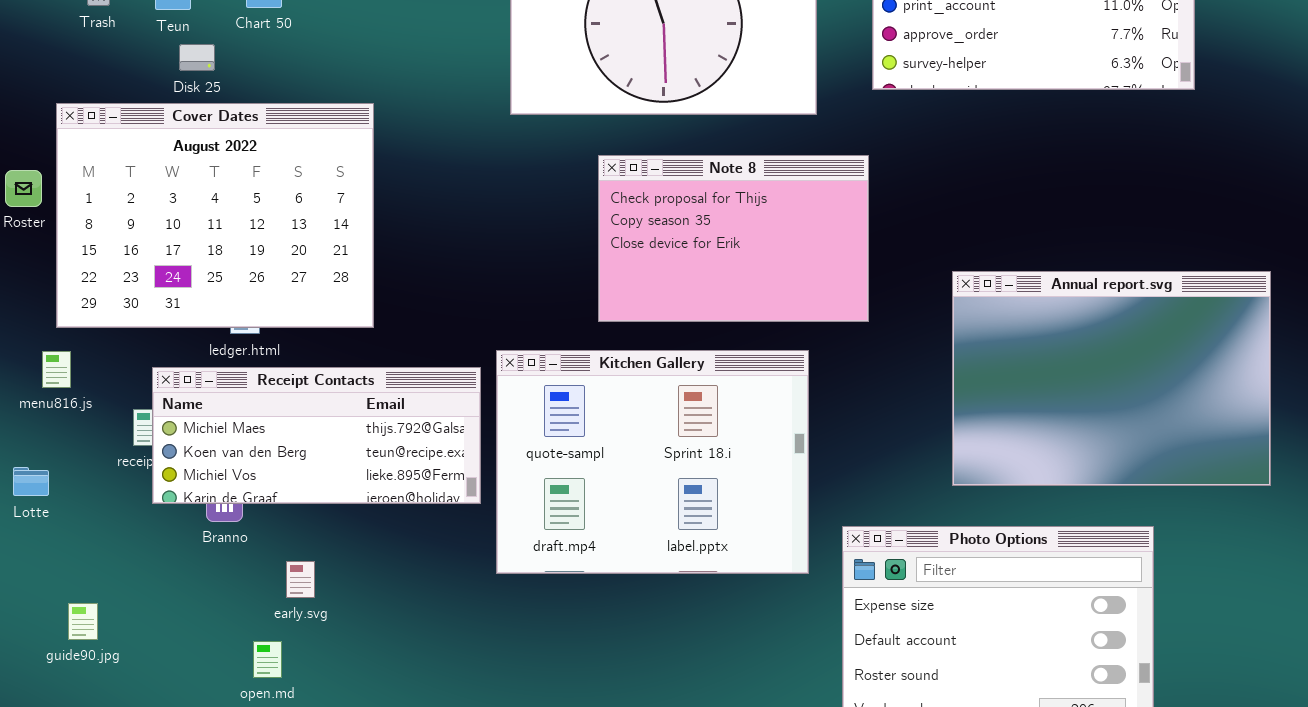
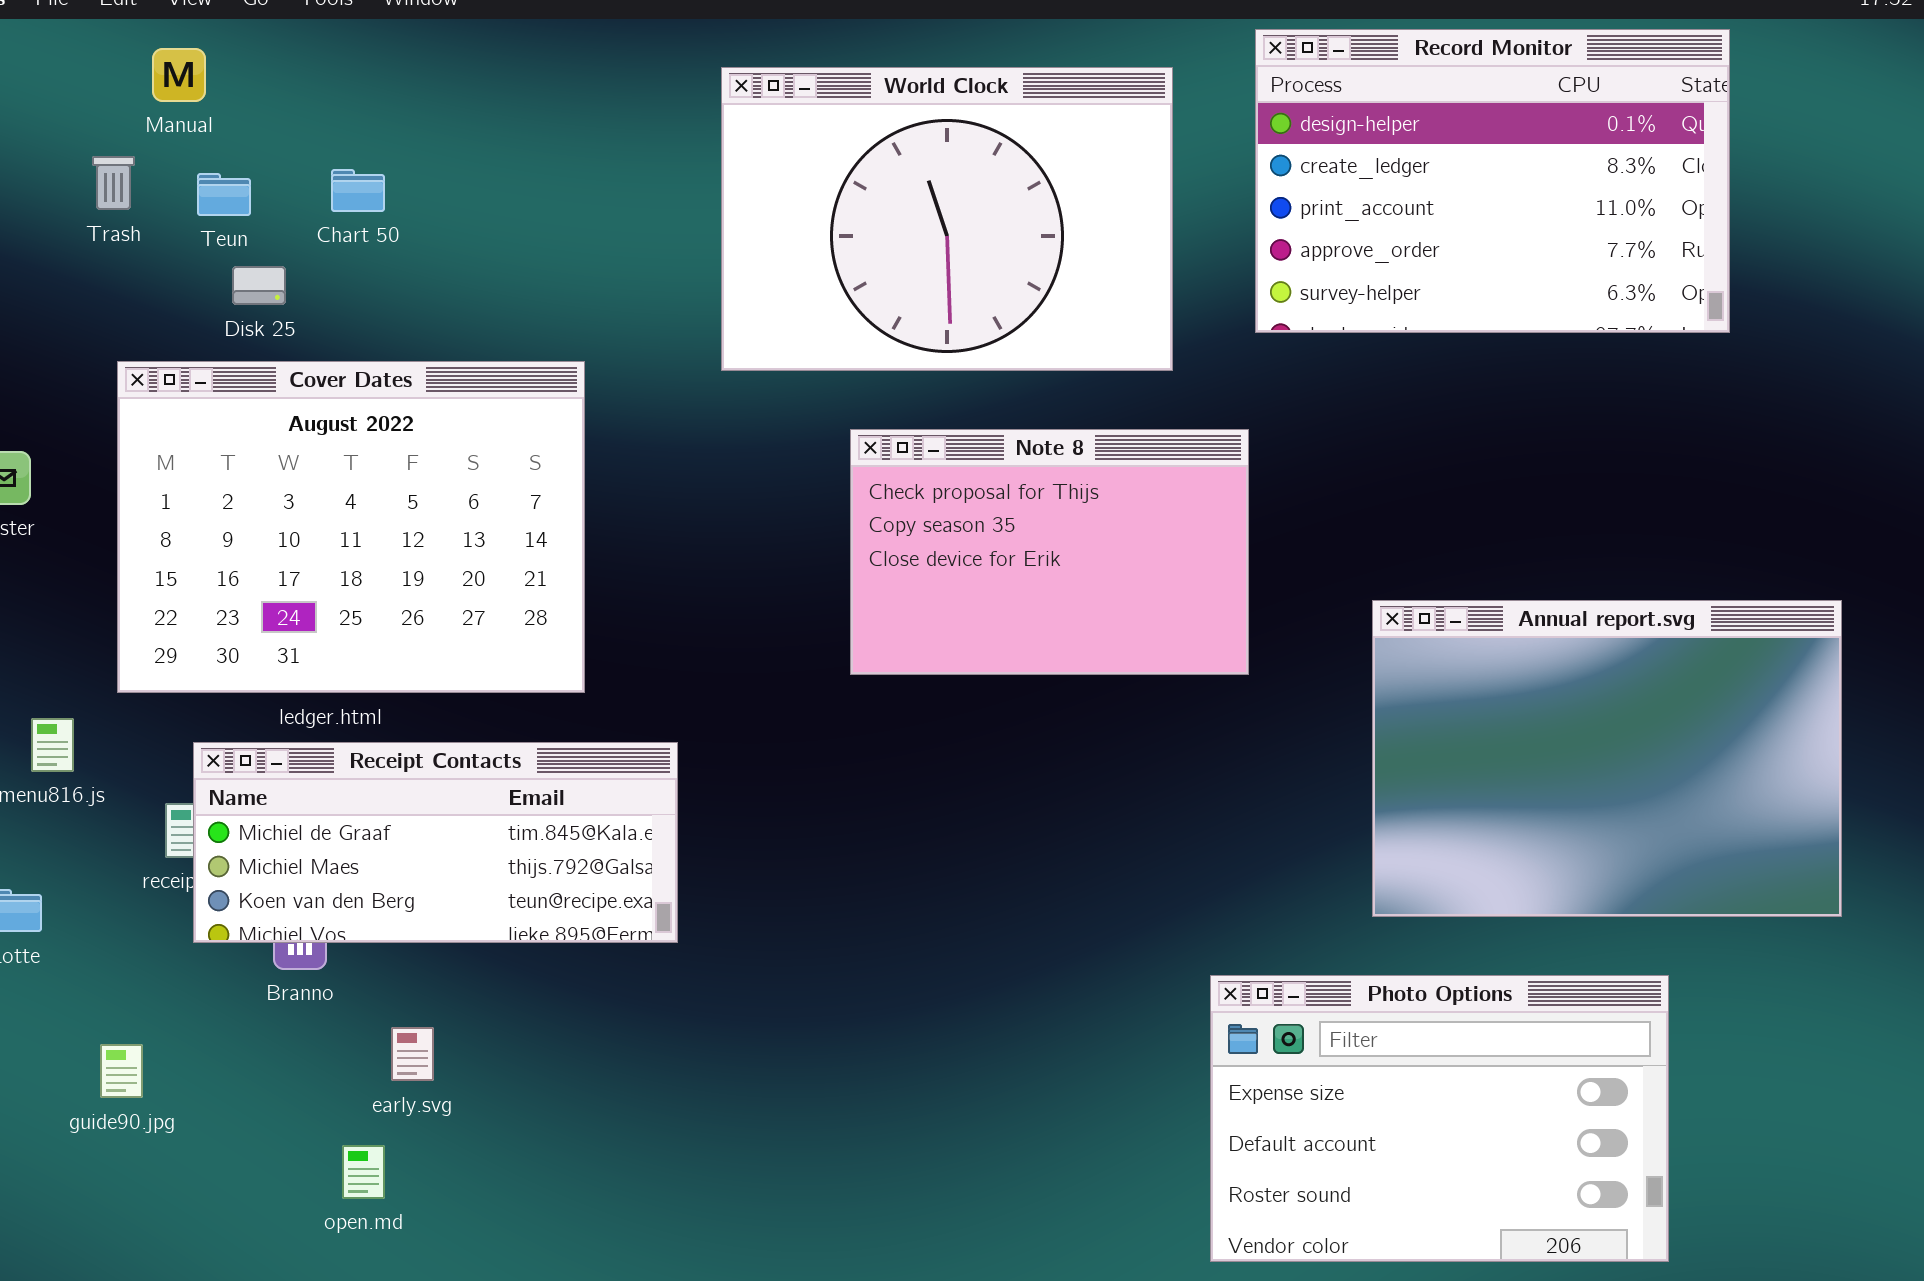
Cover Dates: [56,103,374,328] -> [117,361,585,693], moved
Kitchen Gallery: [496,350,809,574] -> none, closed
Receipt Contacts: [152,367,481,504] -> [193,742,678,943], scrolled up 1 row
guide90.jpg: [68,603,98,640] -> [100,1044,143,1098], moved

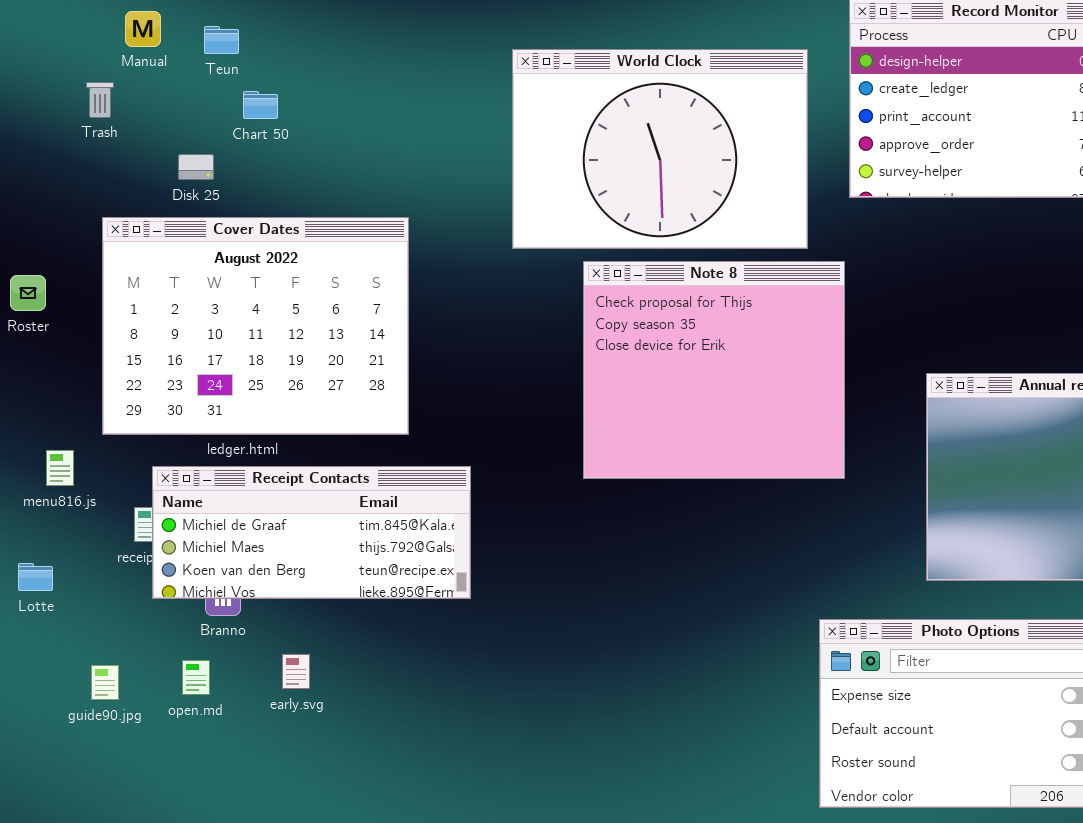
World Clock: [721,67,1173,371] -> [512,49,808,249], moved
Teun: [197,173,251,216] -> [204,26,239,54], moved
Note 8: [850,429,1249,675] -> [583,261,845,479], resized
open.md: [342,1145,385,1199] -> [182,660,210,695], moved

